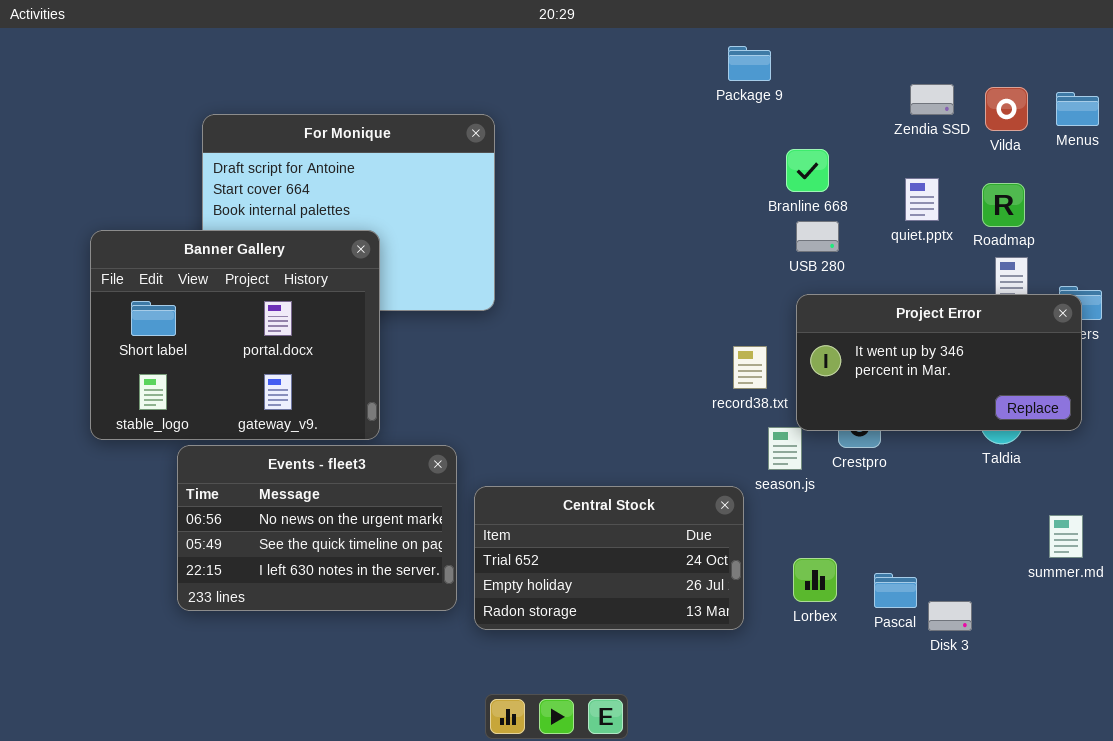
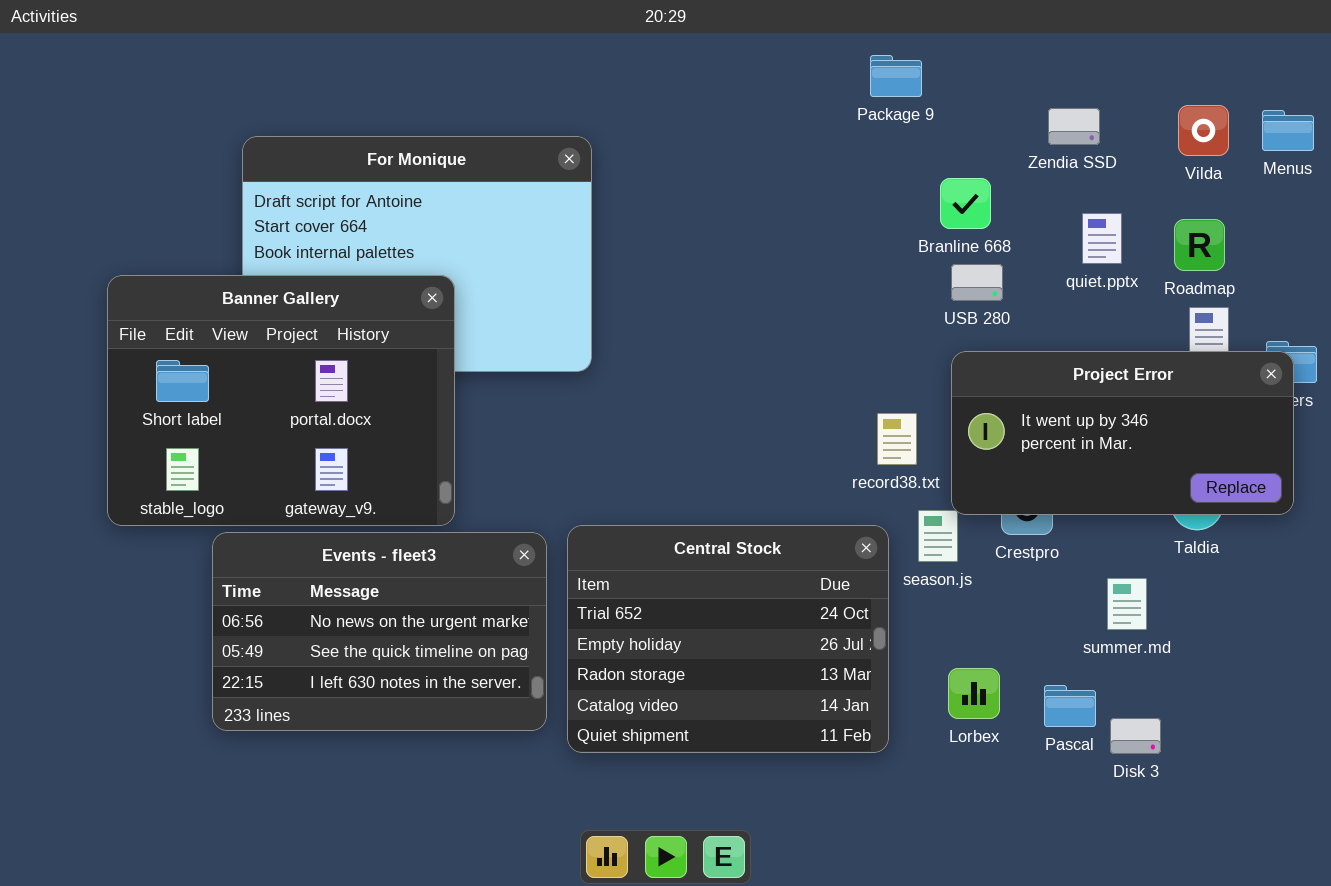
Zendia SSD: [910,84,954,115] -> [1048,108,1100,145], moved
Central Stock: [474,486,744,630] -> [567,525,889,753], resized
summer.md: [1049,515,1083,558] -> [1107,578,1147,630], moved

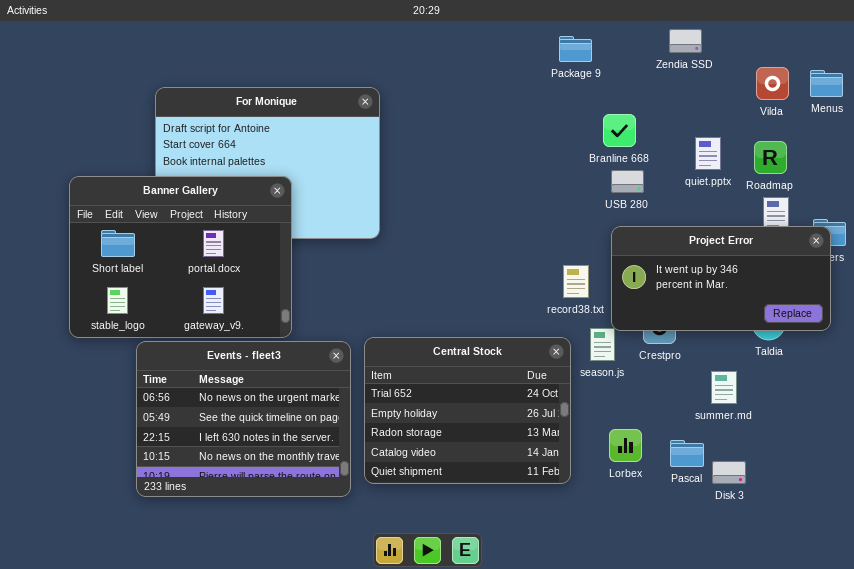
Zendia SSD: [1048,108,1100,145] -> [669,29,702,53], moved
Events - fleet3: [212,532,547,731] -> [136,341,351,497], resized

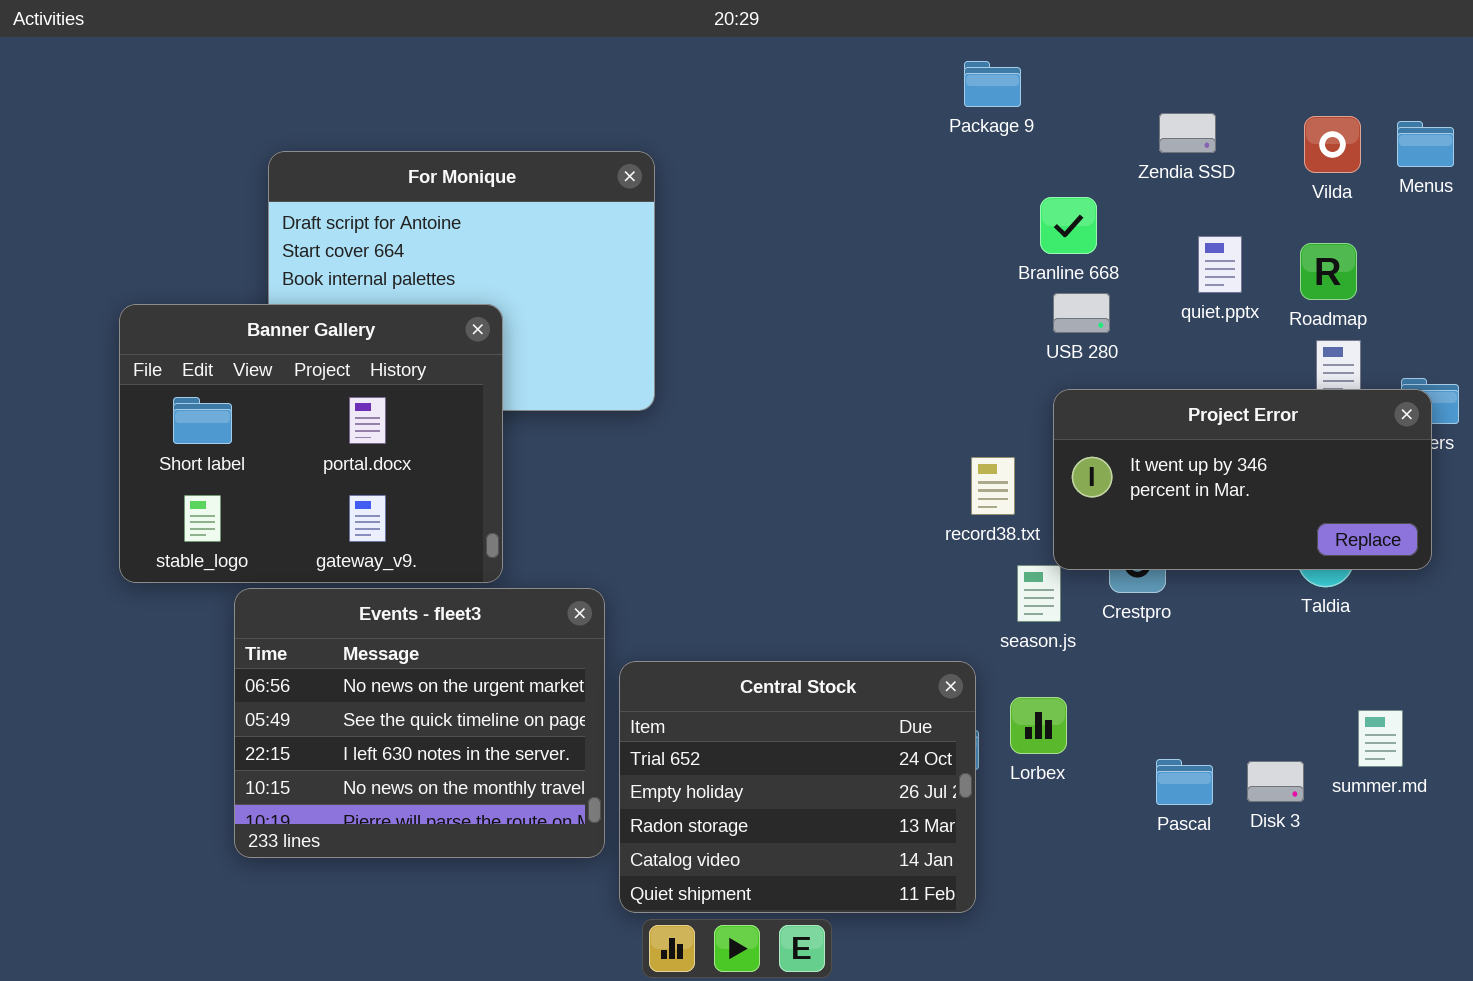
Zendia SSD: [669,29,702,53] -> [1159,113,1216,153], moved
Central Stock: [364,337,571,484] -> [619,661,976,913], moved
summer.md: [711,371,737,404] -> [1358,710,1403,767], moved
Lorbex: [609,429,642,462] -> [1010,697,1067,754], moved
Disk 3: [712,461,746,484] -> [1247,761,1304,802], moved

